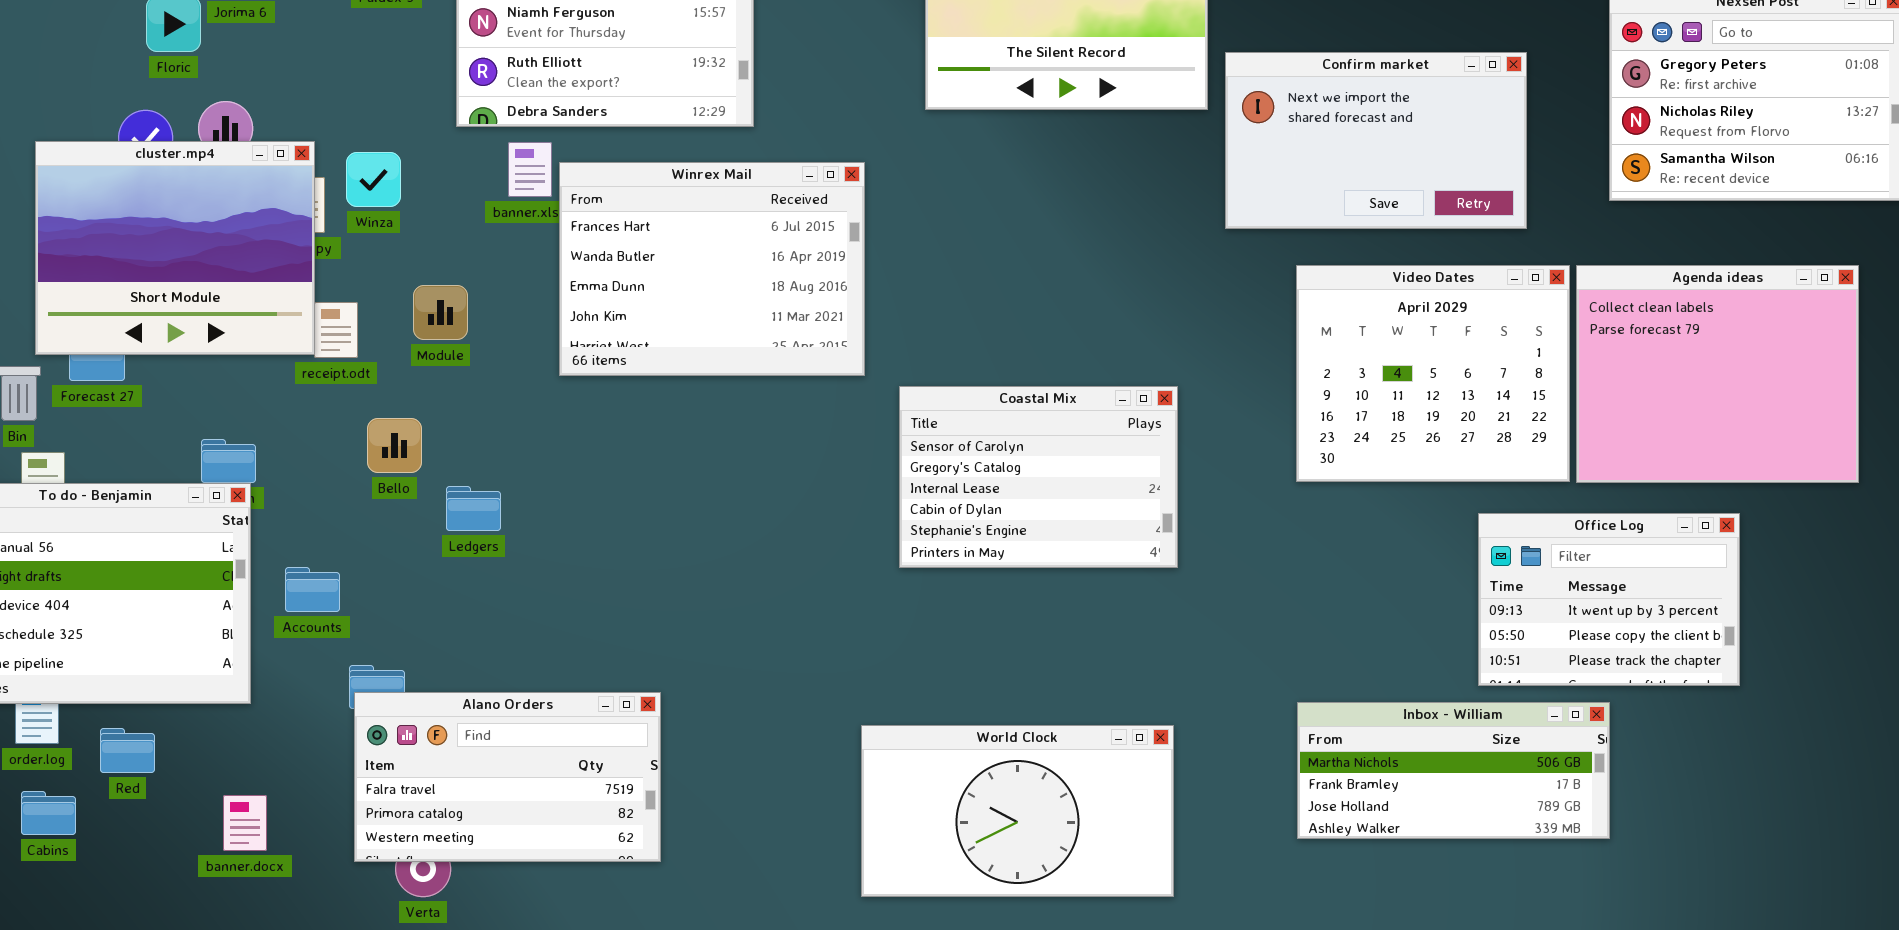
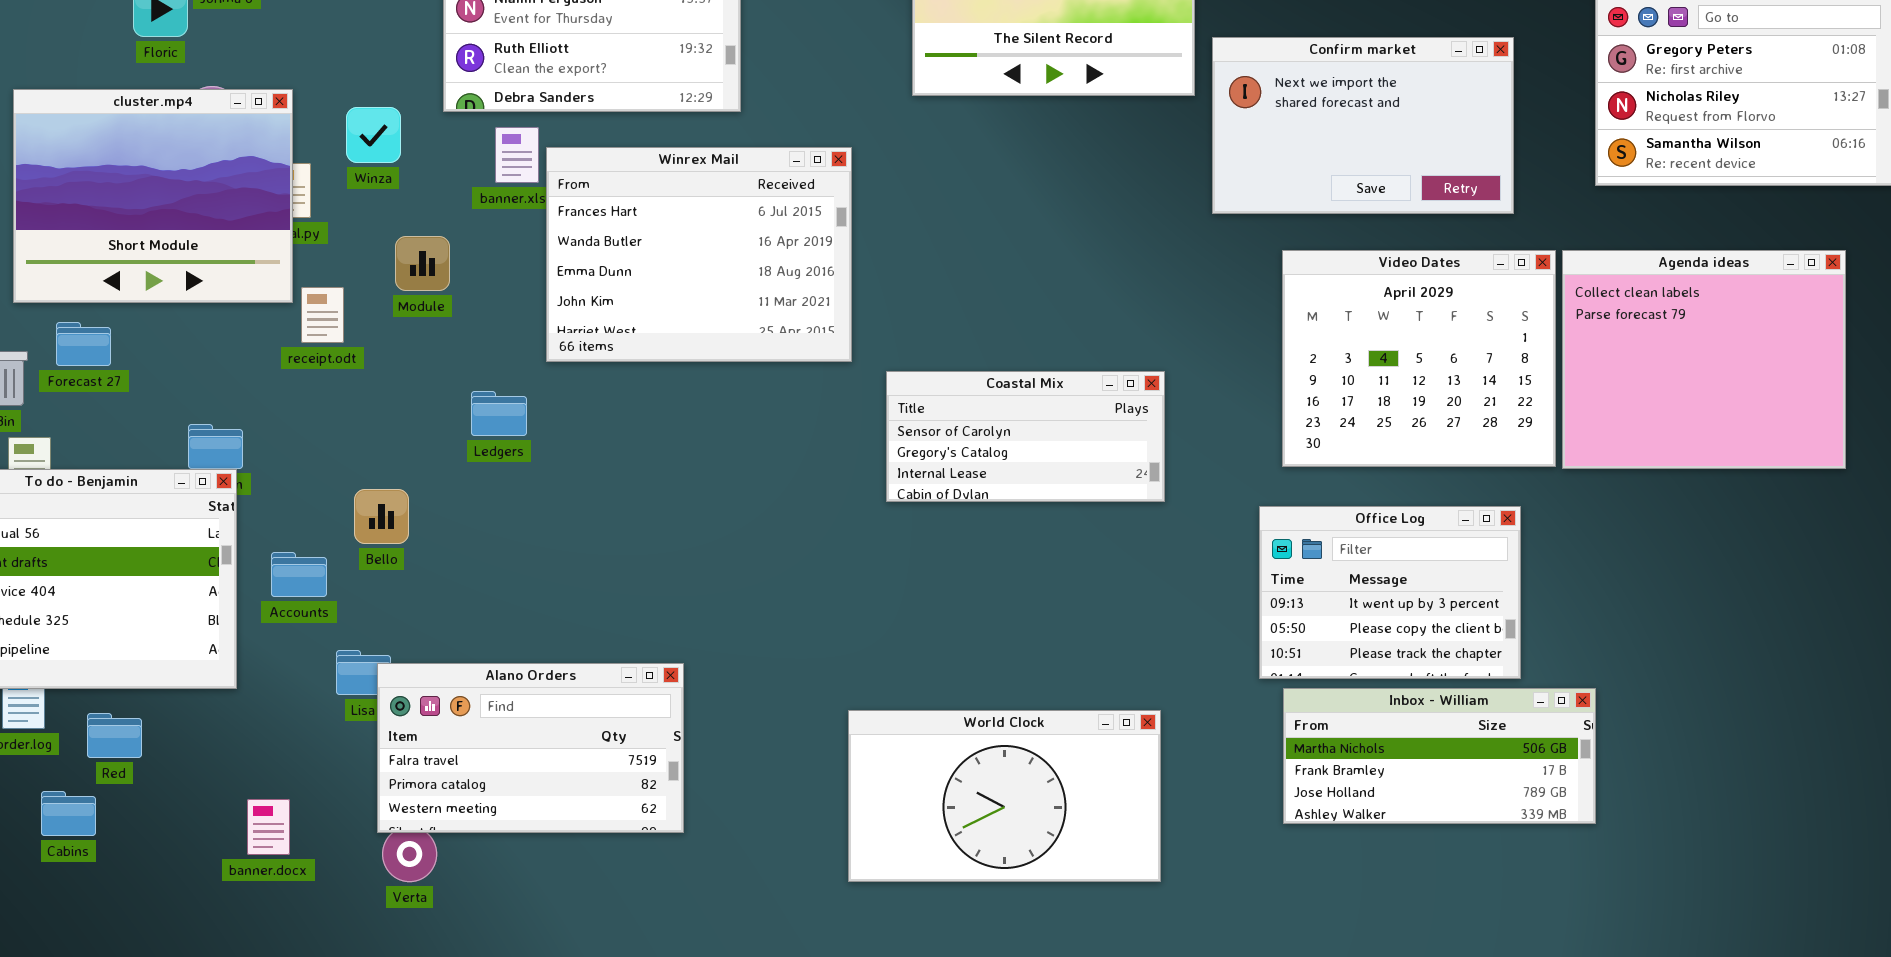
cluster.mp4: [35,141,315,355] -> [13,89,293,303], moved
Winza: [346,152,401,207] -> [346,107,401,163], moved
Module: [413,285,468,340] -> [395,236,450,291], moved
Coastal Mix: [899,386,1178,568] -> [886,371,1165,502], resized
Bello: [367,418,422,473] -> [354,489,409,544], moved
Ledgers: [446,486,501,531] -> [471,391,527,436], moved
Office Log: [1478,513,1740,686] -> [1259,506,1521,679], moved
Alano Orders: [354,692,661,862] -> [377,663,684,833], moved
Cabins: [21,791,76,835] -> [41,791,96,836], moved
banner.docx: [223,795,267,851] -> [247,799,290,855], moved

